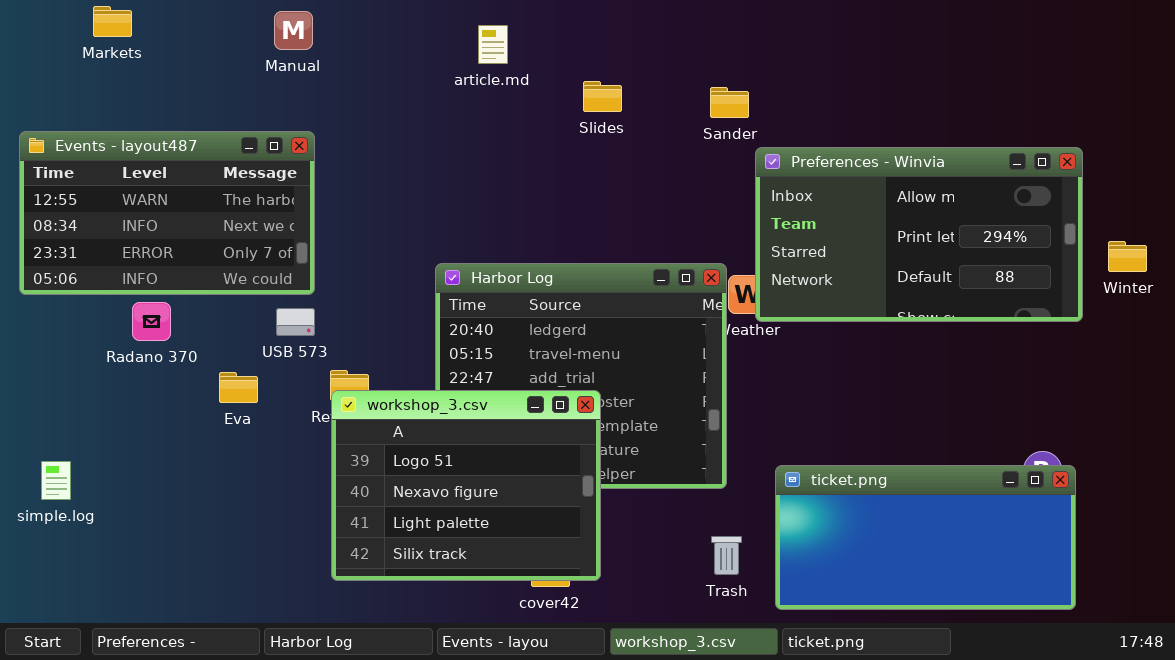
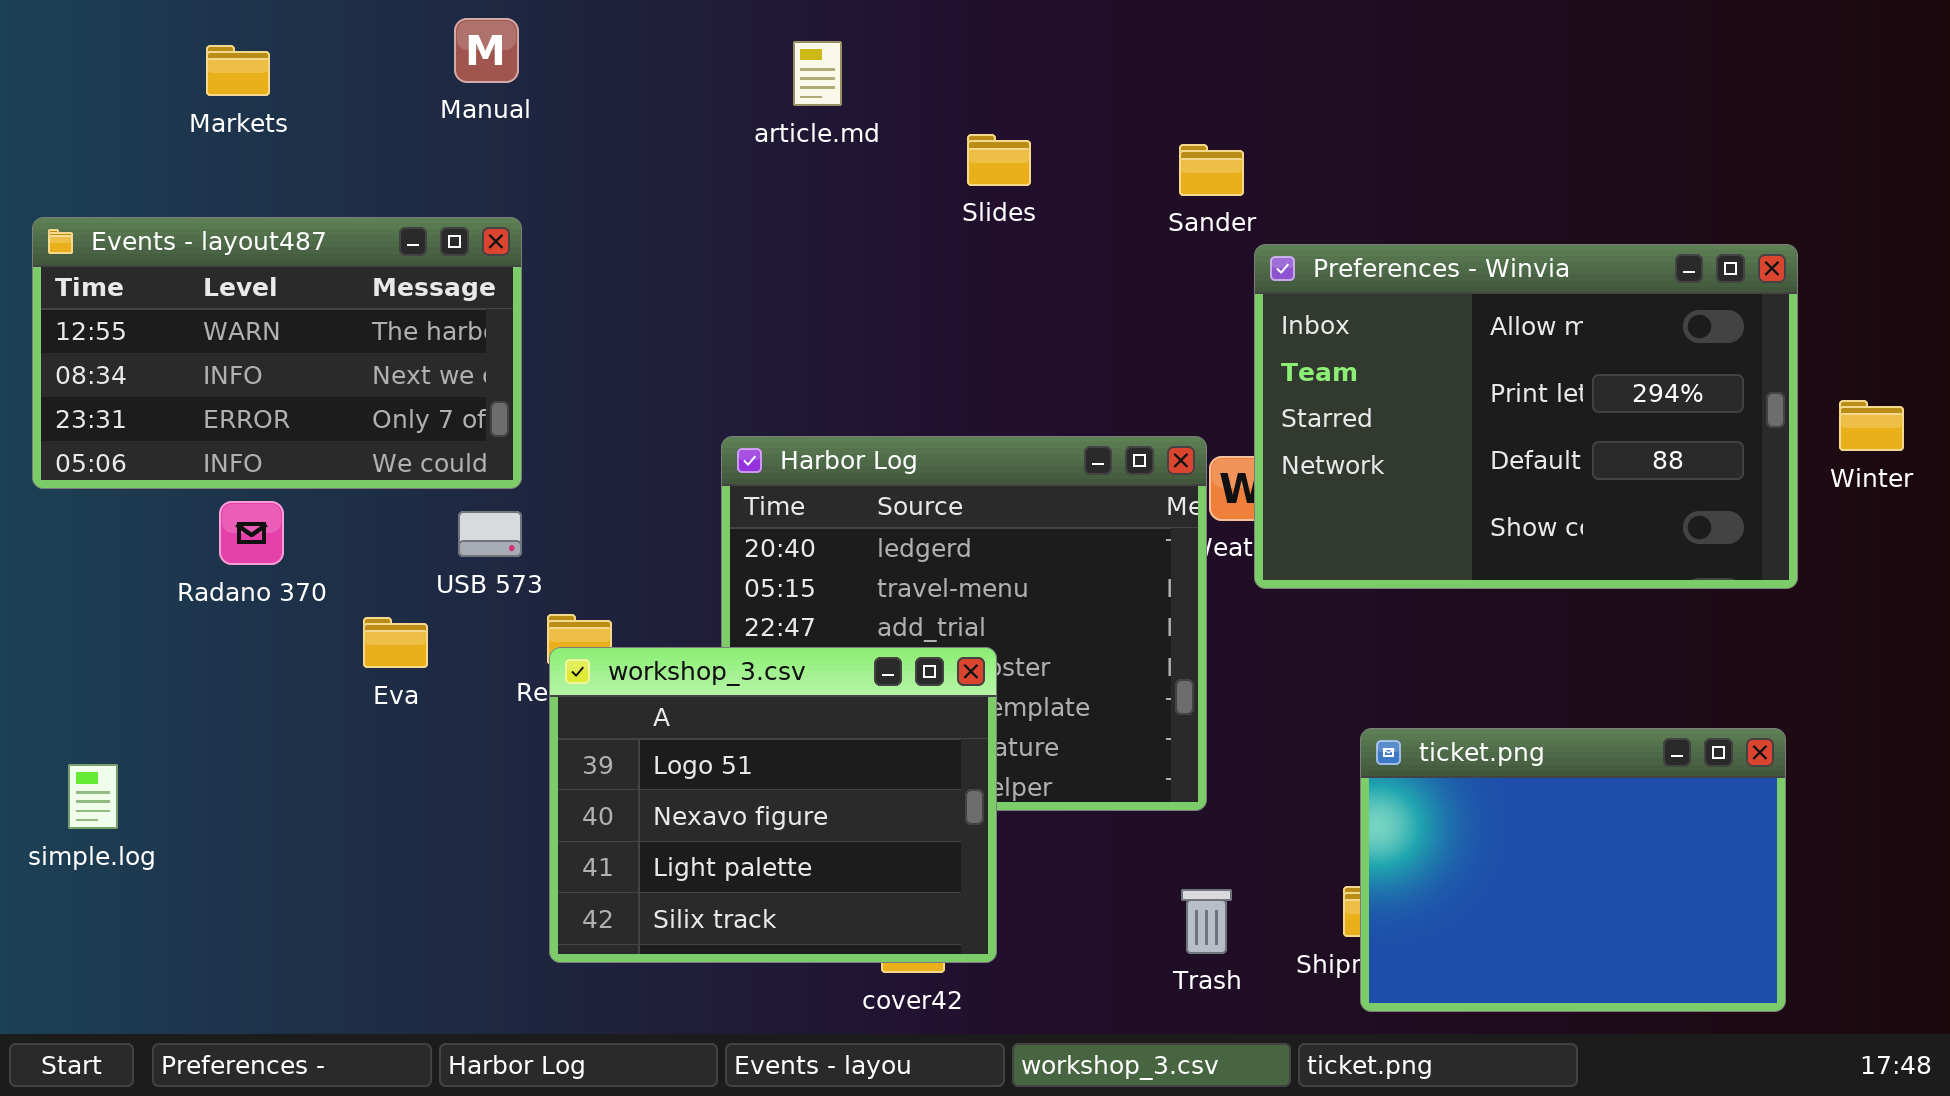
Markets: [93,6,132,37] -> [206,45,270,96], moved
Preferences - Winvia: [755,147,1083,322] -> [1254,244,1798,589], resized
ticket.png: [775,465,1076,610] -> [1360,728,1786,1012], resized

